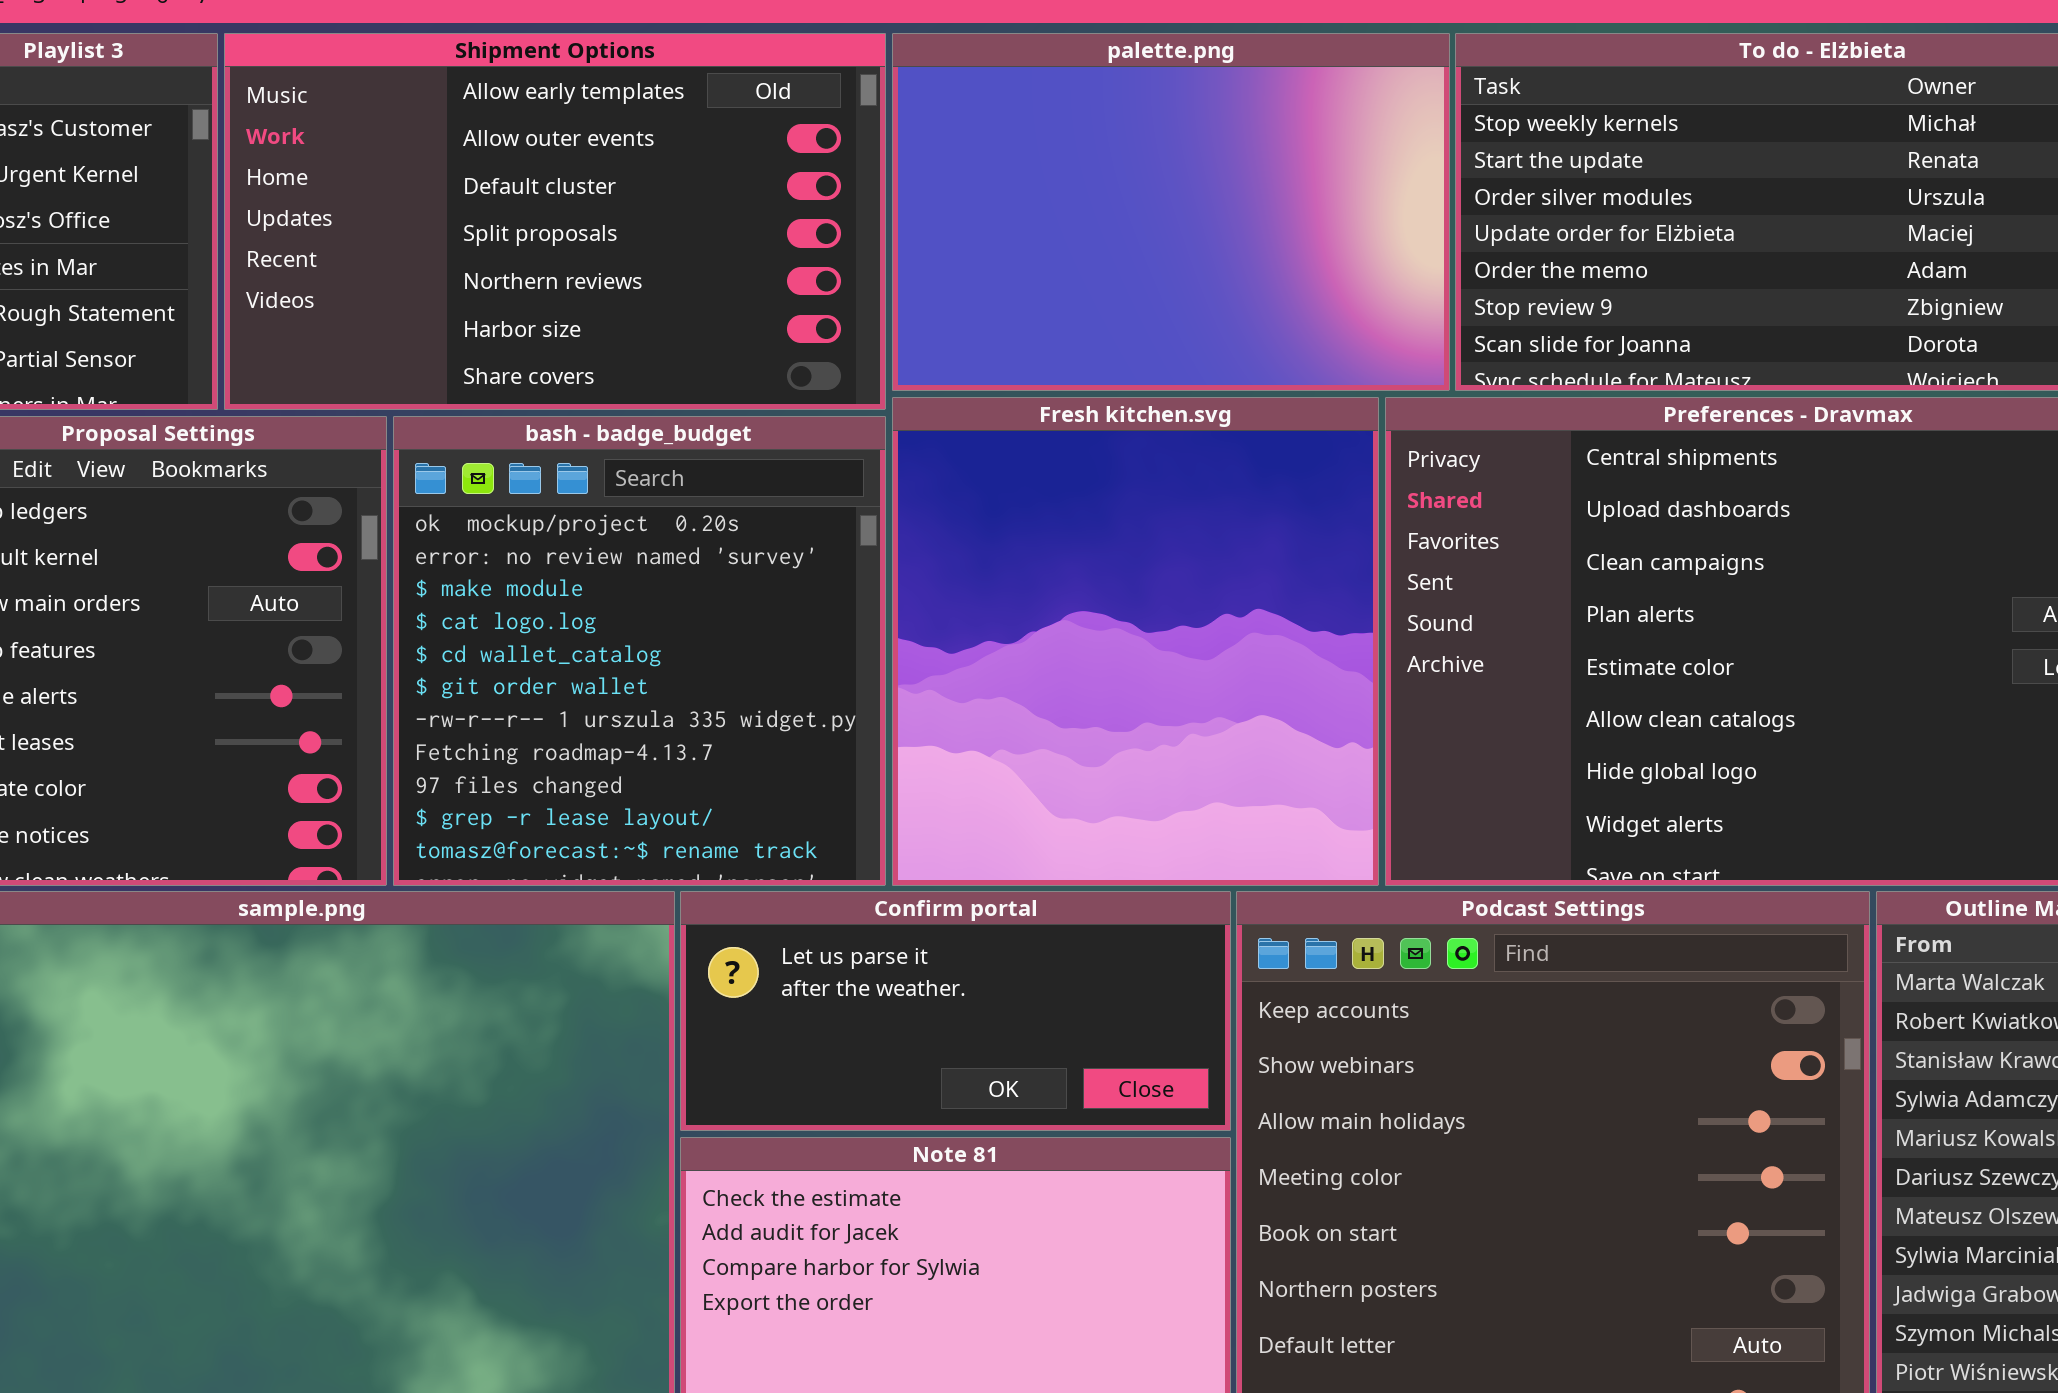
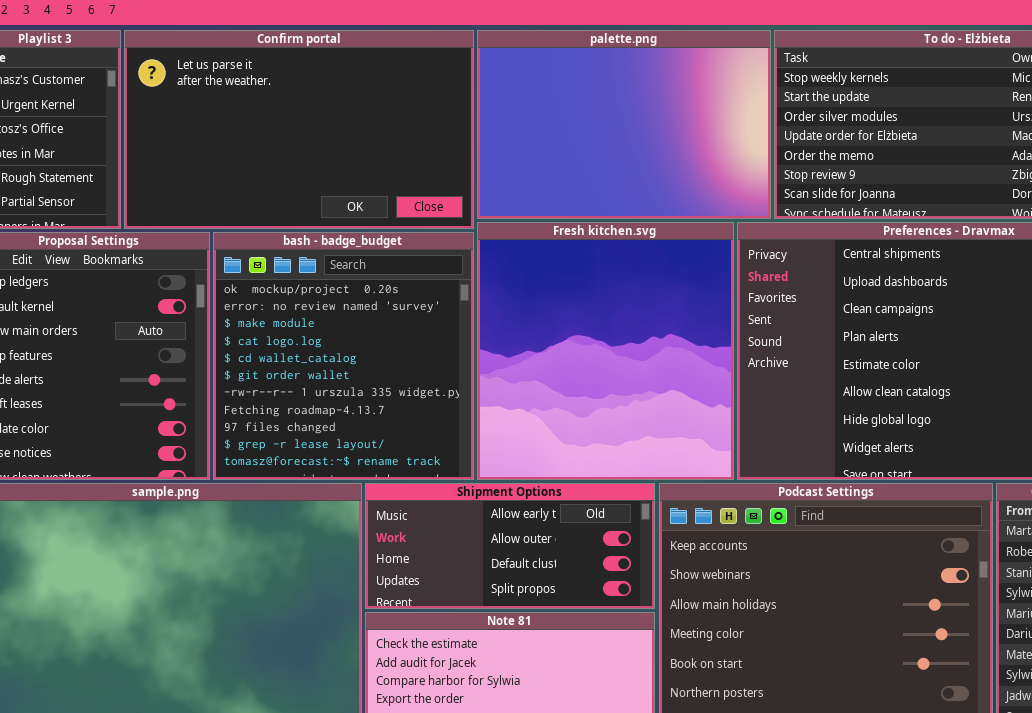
Shipment Options: [224,33,886,410] -> [365,483,655,609], moved, resized
Confirm portal: [680,891,1231,1131] -> [124,30,474,229], moved, resized

